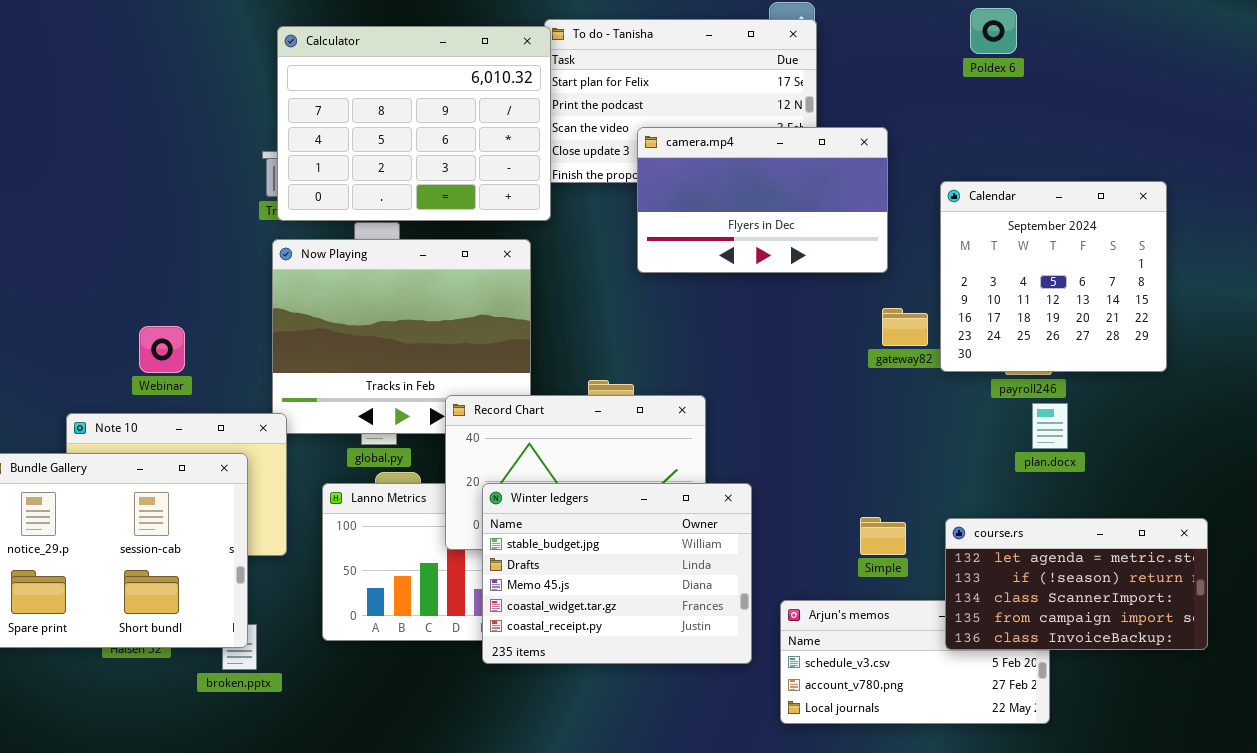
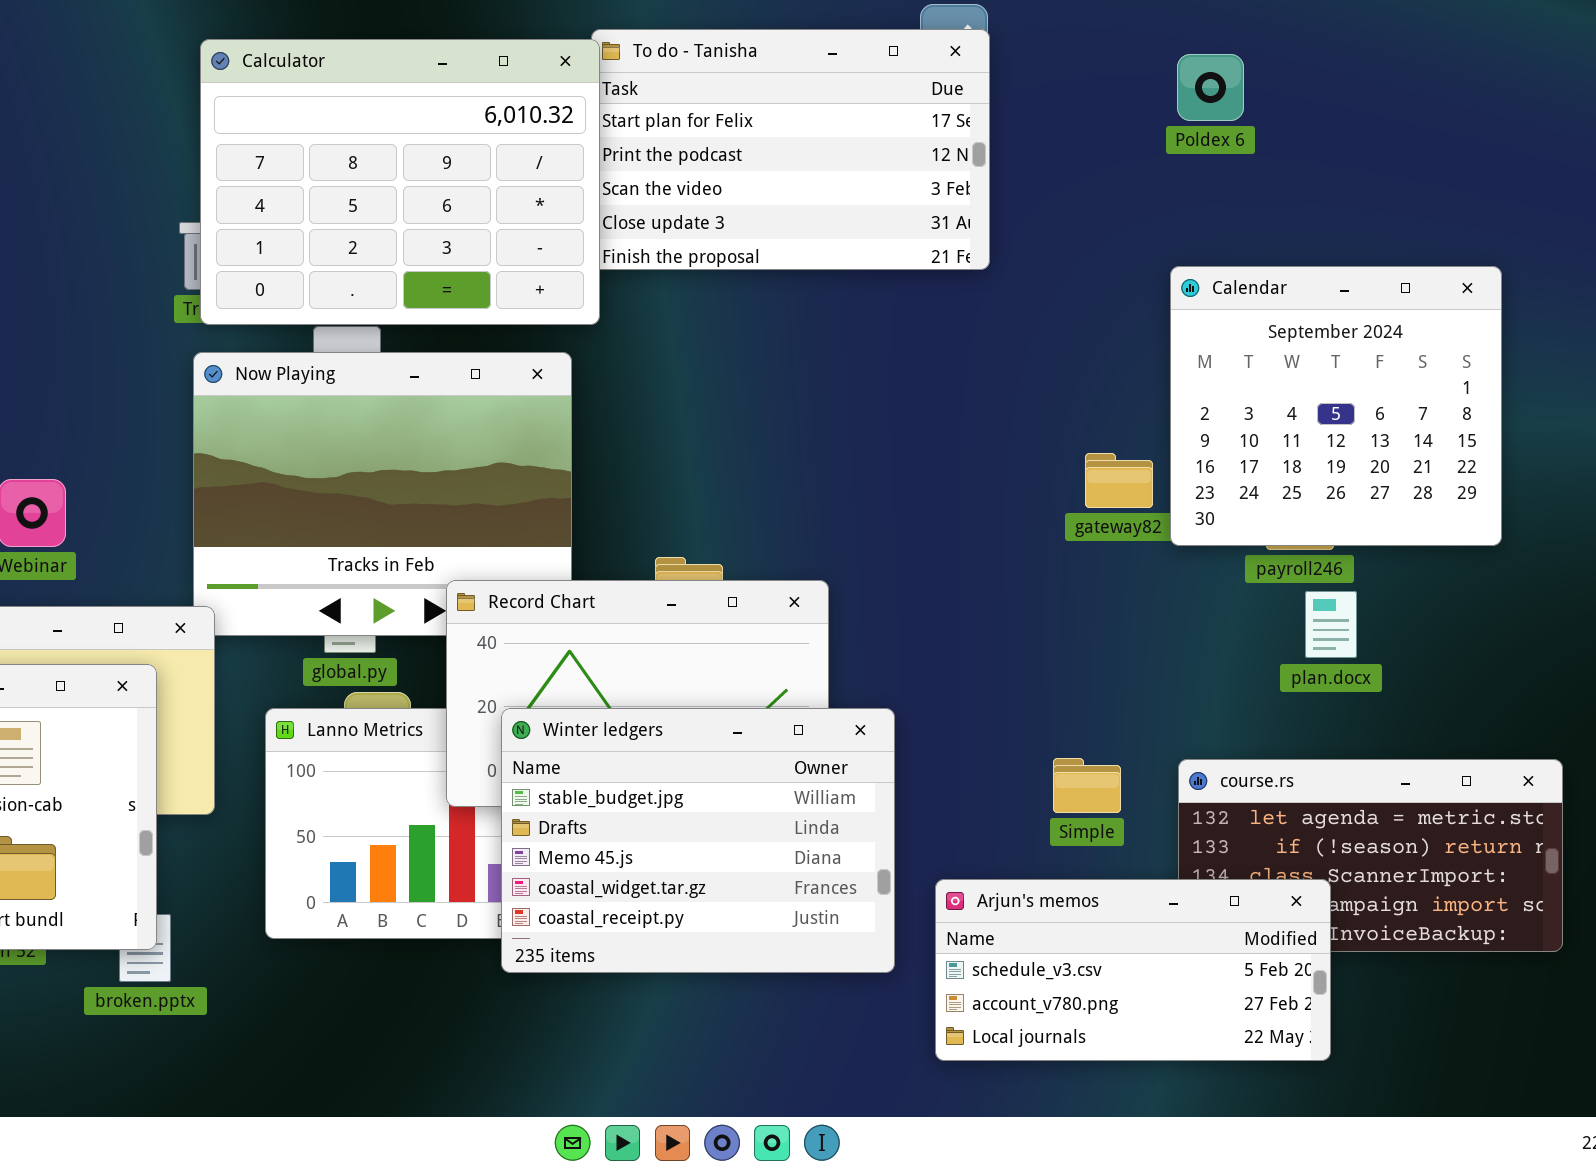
Poldex 6: [970,8,1017,54] -> [1177,54,1244,121], moved
camera.mp4: [637,127,888,273] -> none, closed
Arjun's memos: [780,600,1050,724] -> [935,879,1331,1061], raised

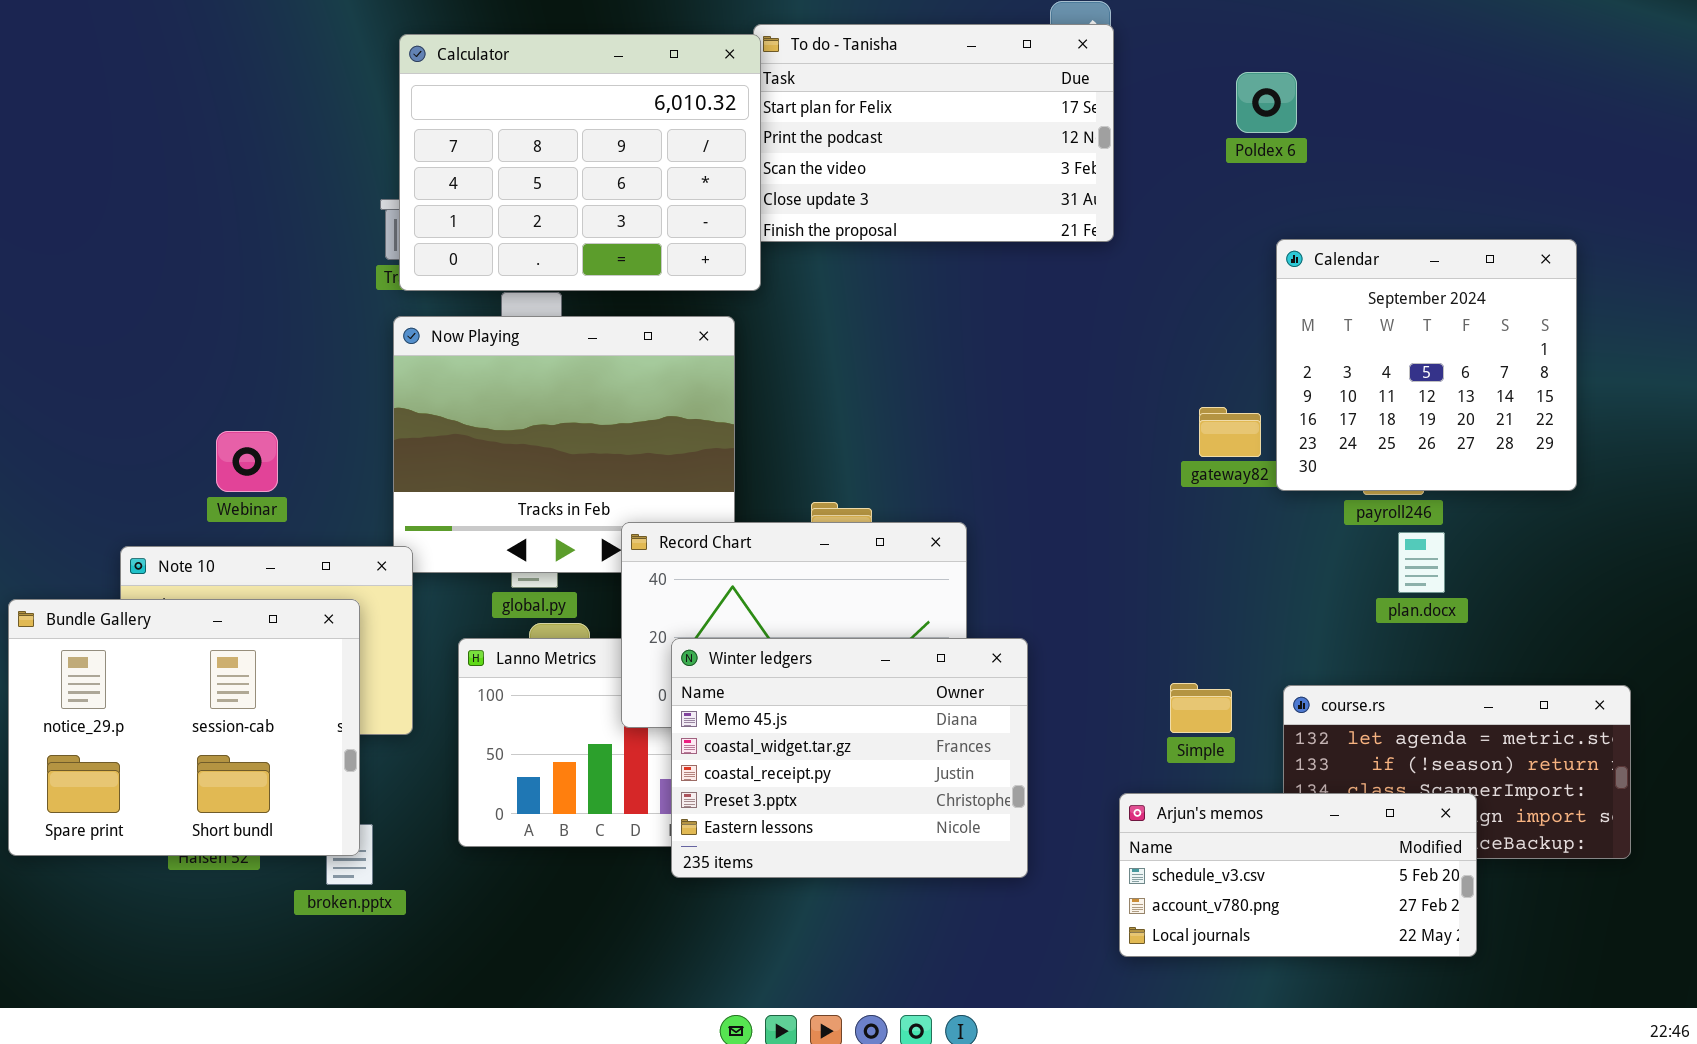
Poldex 6: [1177,54,1244,121] -> [1236,72,1297,133], moved
Winter ledgers: [501,708,895,973] -> [671,638,1028,878], scrolled down 2 rows
Arjun's memos: [935,879,1331,1061] -> [1119,793,1477,957], moved

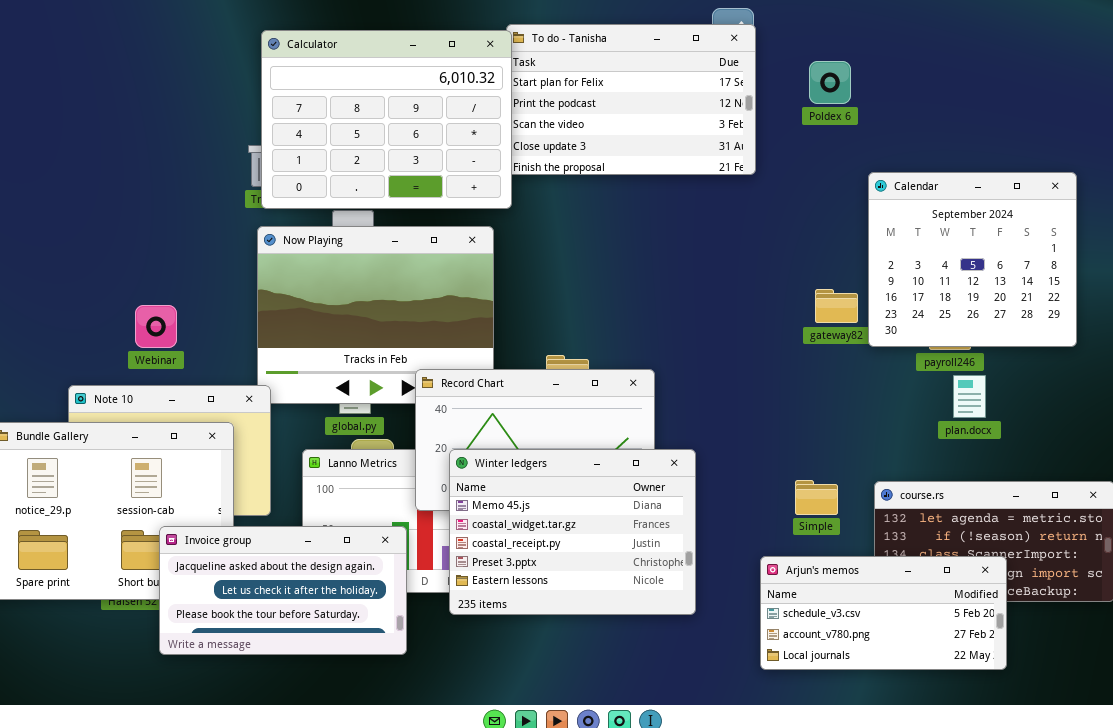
Poldex 6: [1236,72,1297,133] -> [809,61,851,104], moved
Invoice group: none -> [159,526,407,655], opened

